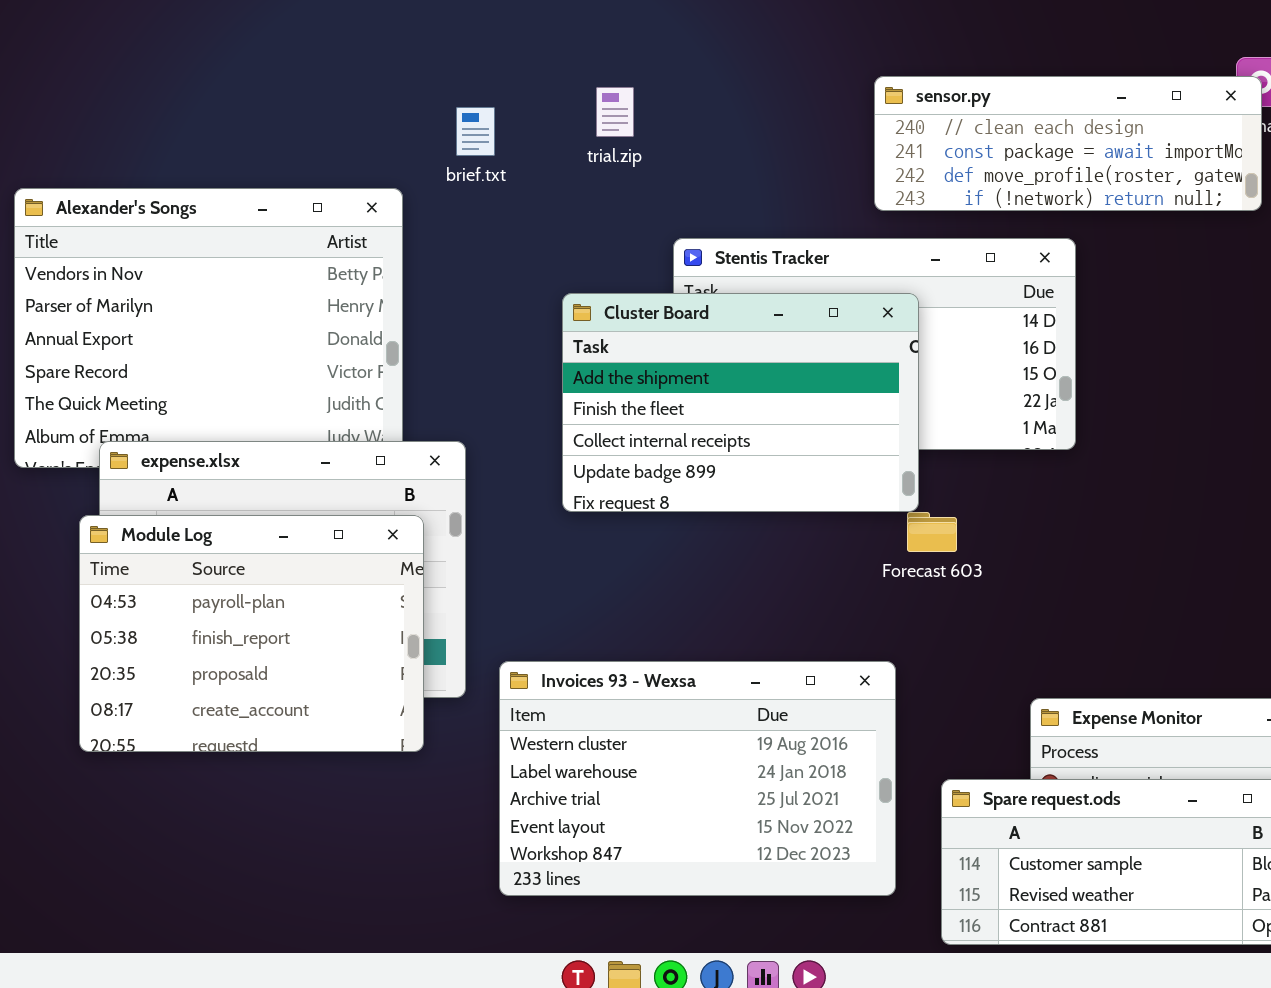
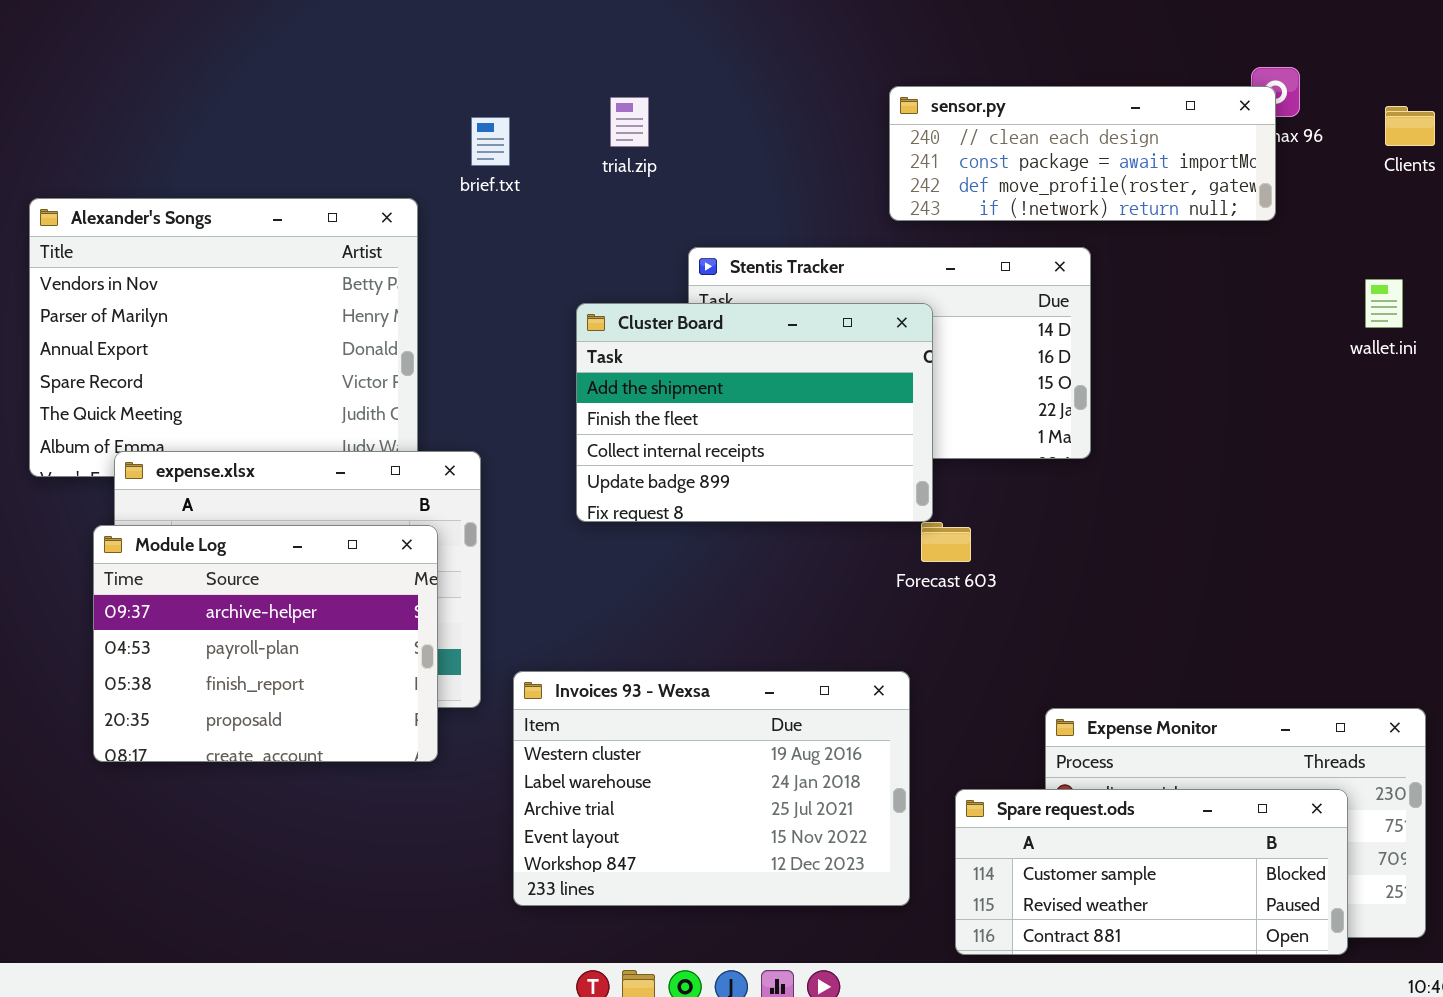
Module Log: [79,515,424,752] -> [93,525,438,762], scrolled up 1 row

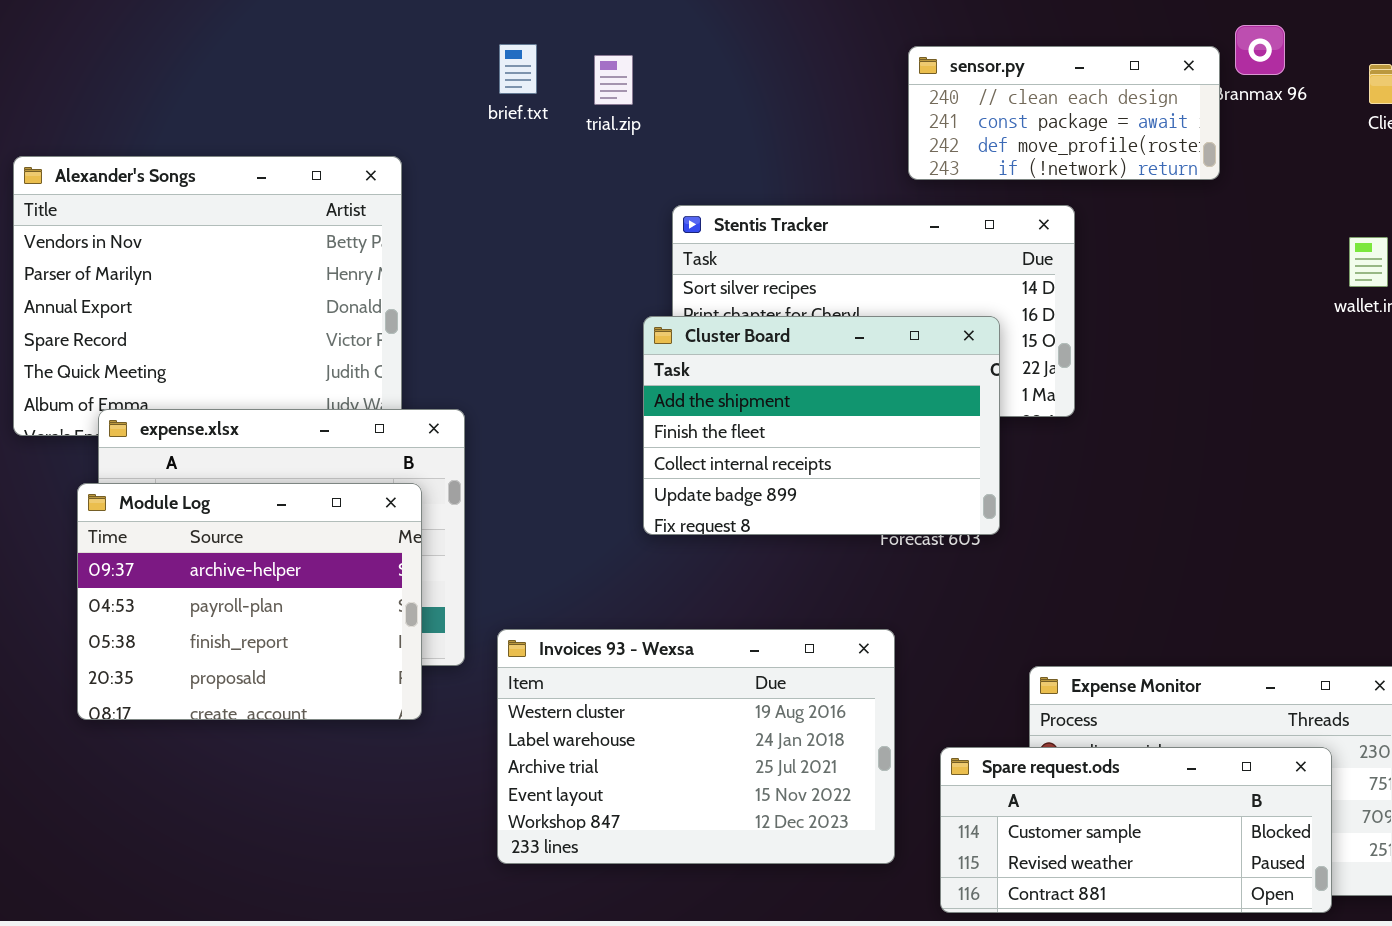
sensor.py: [889,86,1276,221] -> [908,46,1220,180], moved, resized
brief.txt: [471,117,510,166] -> [499,44,537,94], moved
Cluster Board: [576,303,933,522] -> [643,316,1000,535], moved

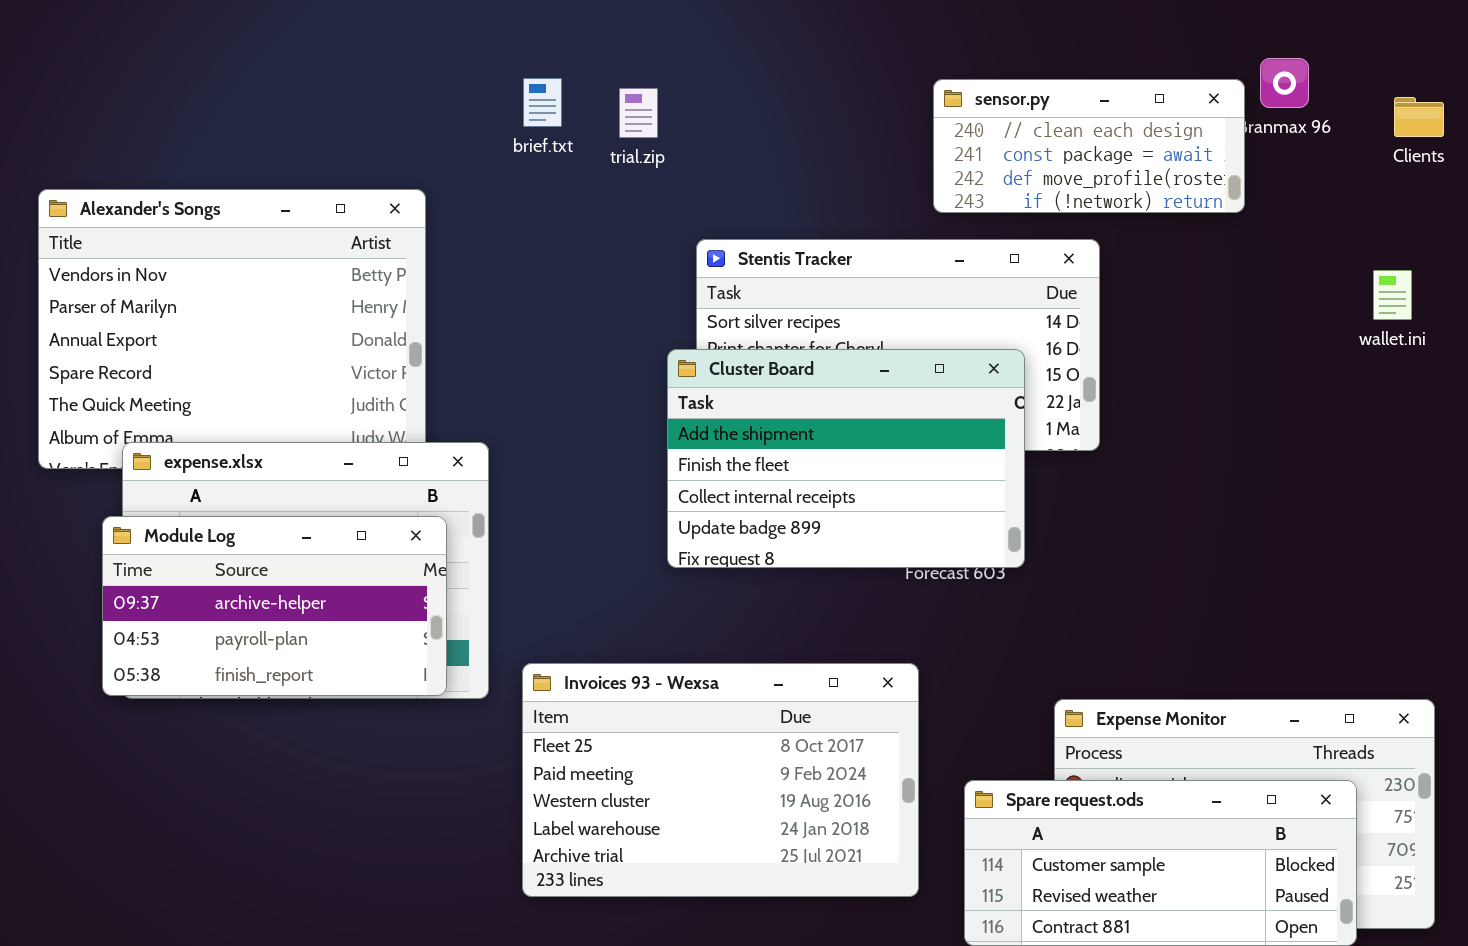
Module Log: [77,483,422,720] -> [102,516,447,696], resized
Invoices 93 - Wexsa: [497,629,895,864] -> [522,663,919,897], scrolled up 2 rows

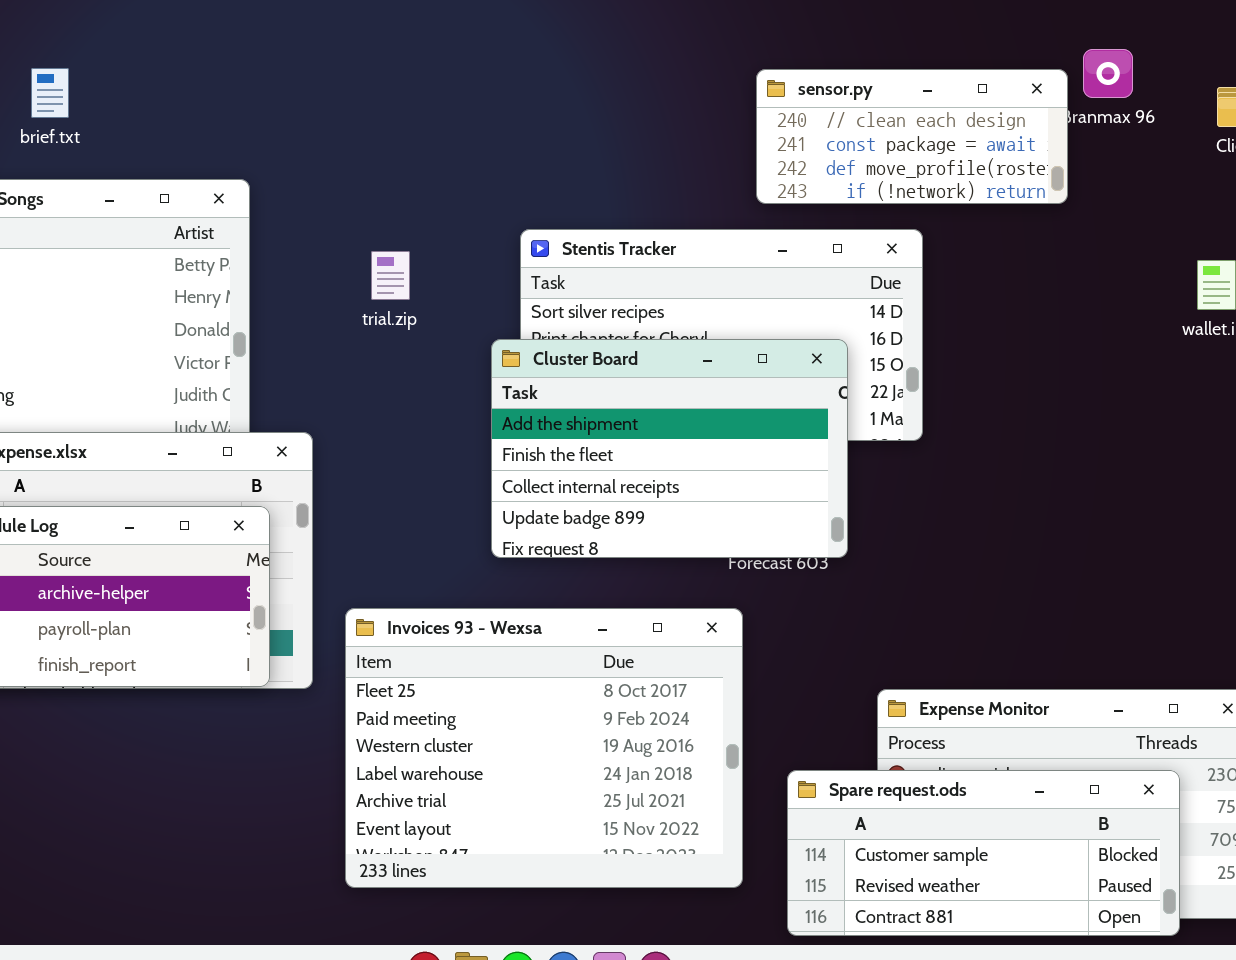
brief.txt: [523,78,562,127] -> [31,68,69,118], moved
trial.zip: [619,88,658,138] -> [371,251,410,300], moved
Invoices 93 - Wexsa: [522,663,919,897] -> [345,608,743,888], resized

